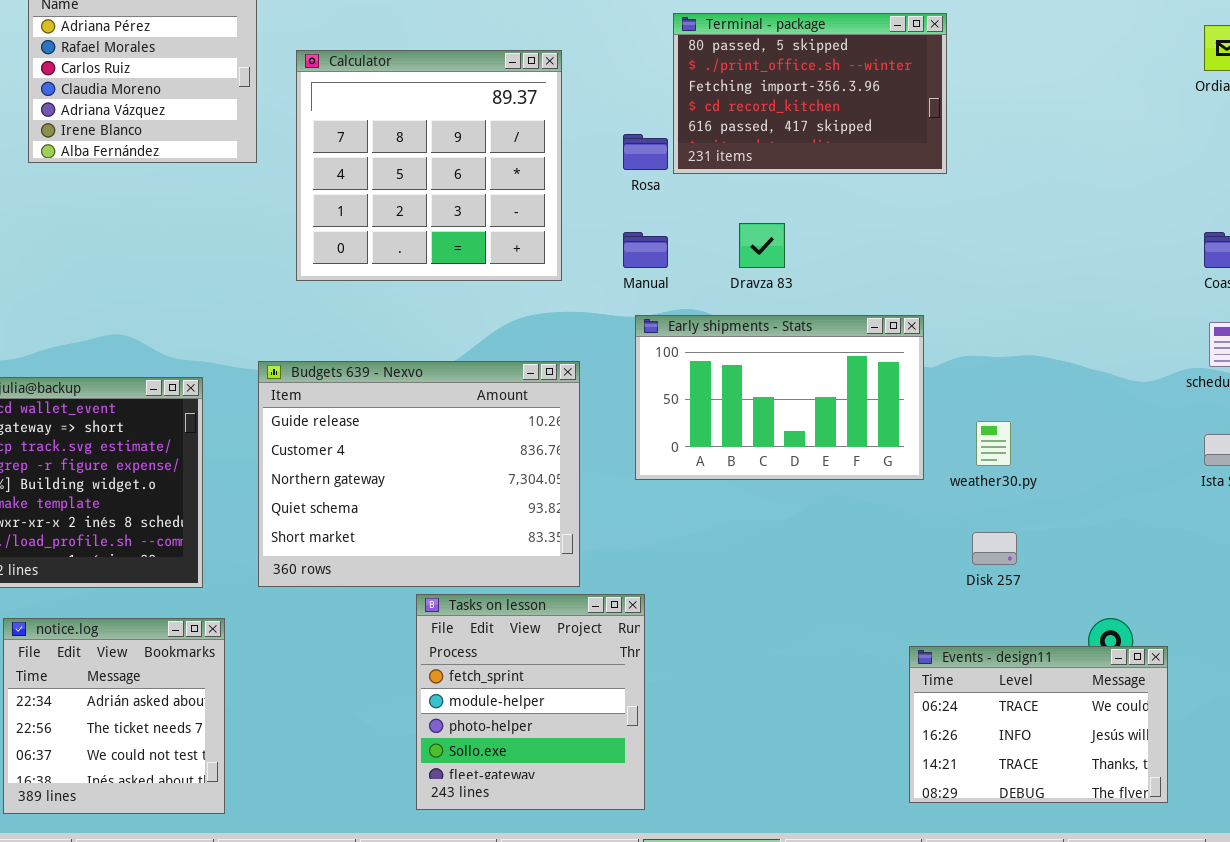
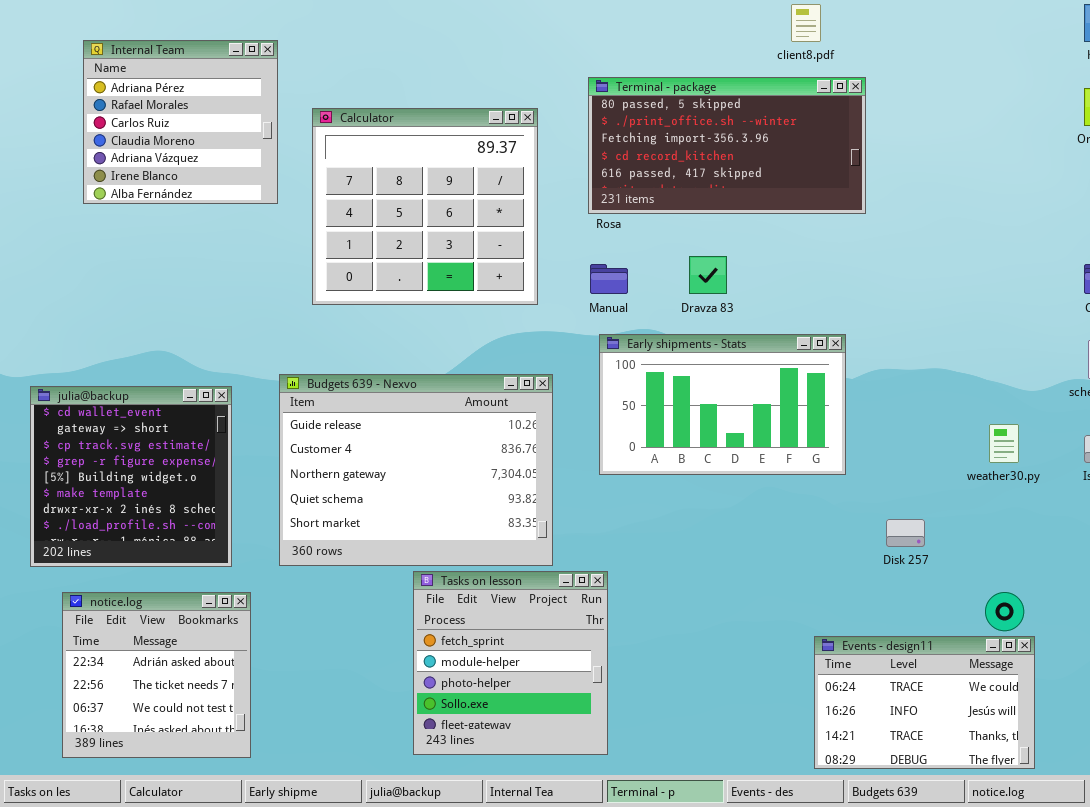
Terminal - package: [673,13,947,174] -> [588,77,866,214], resized
weather30.py: [976,421,1011,466] -> [989,424,1019,463], moved
Events - design11: [909,646,1168,803] -> [814,636,1035,769], moved

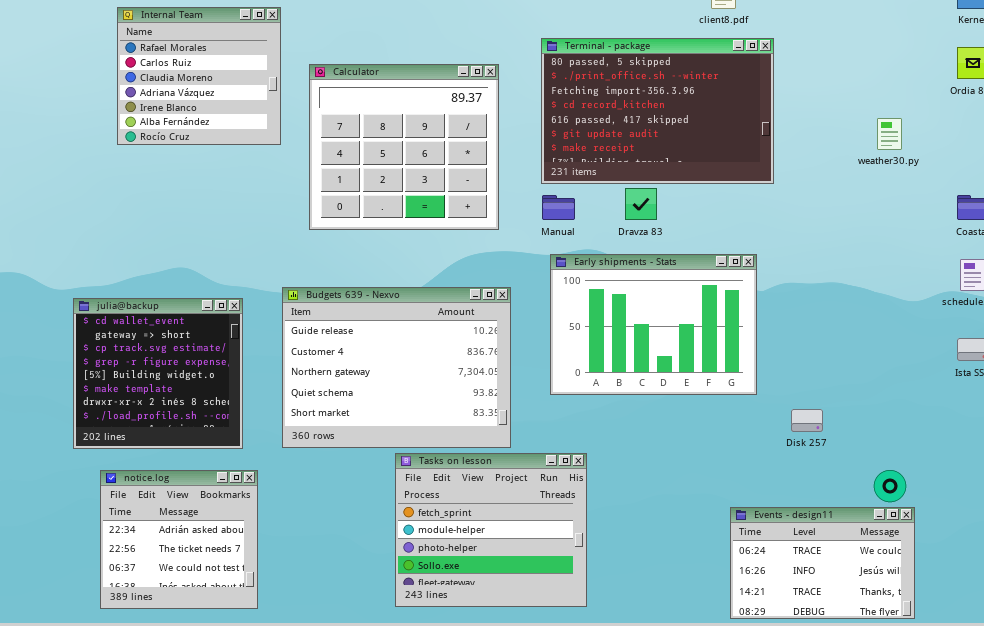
Internal Team: [83,40,278,204] -> [117,7,281,145], scrolled down 1 row
Terminal - package: [588,77,866,214] -> [541,38,774,184], resized
Early shipments - Stats: [599,334,846,475] -> [550,254,757,395], resized
weather30.py: [989,424,1019,463] -> [877,118,902,150], moved
Tasks on lesson: [413,571,608,755] -> [395,453,587,607], resized

